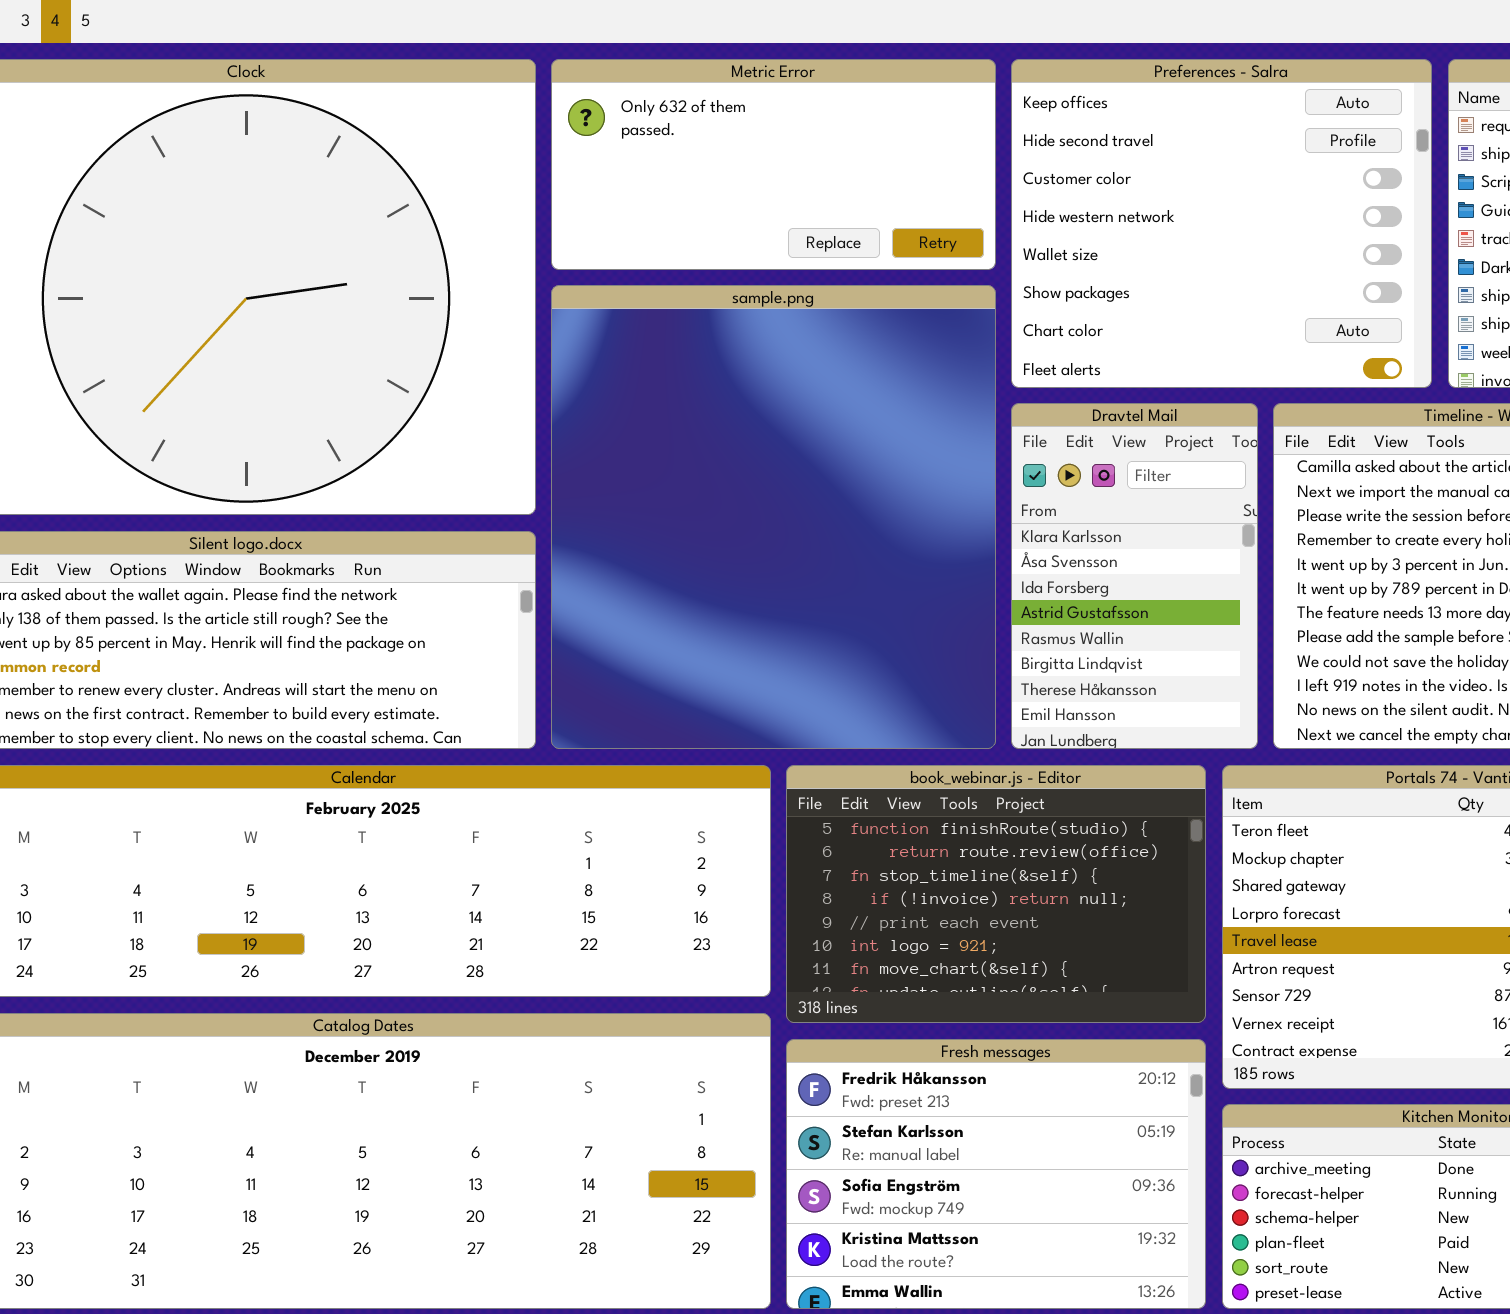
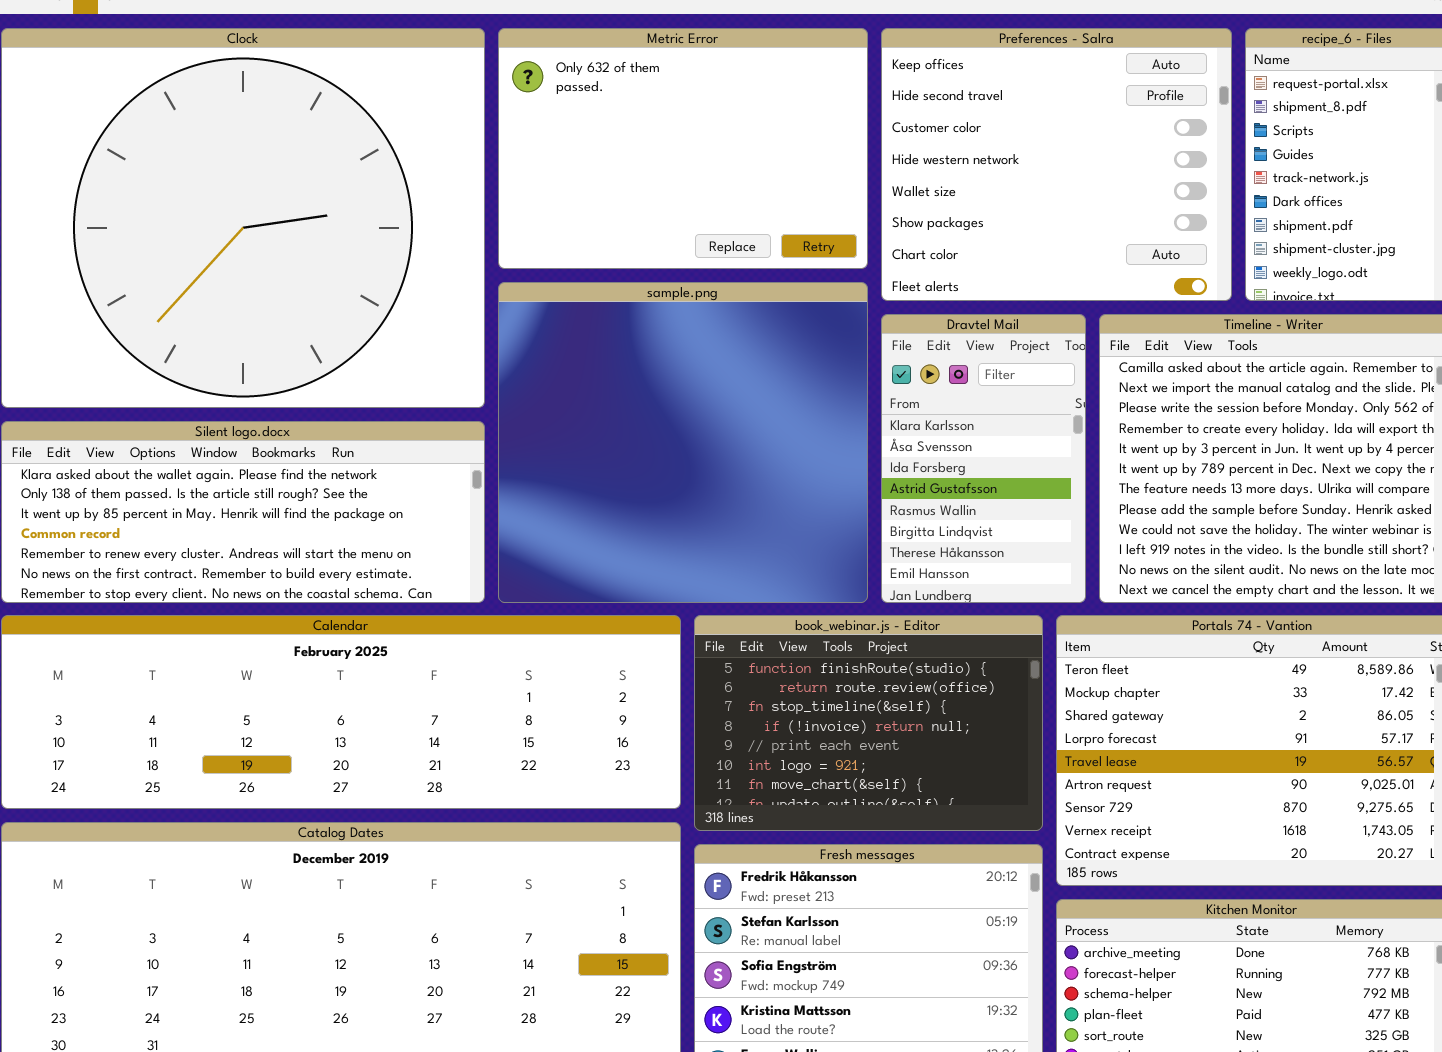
Metric Error: [551,59,996,270] -> [498,28,868,269], resized
sample.png: [551,285,996,749] -> [498,282,868,603], resized

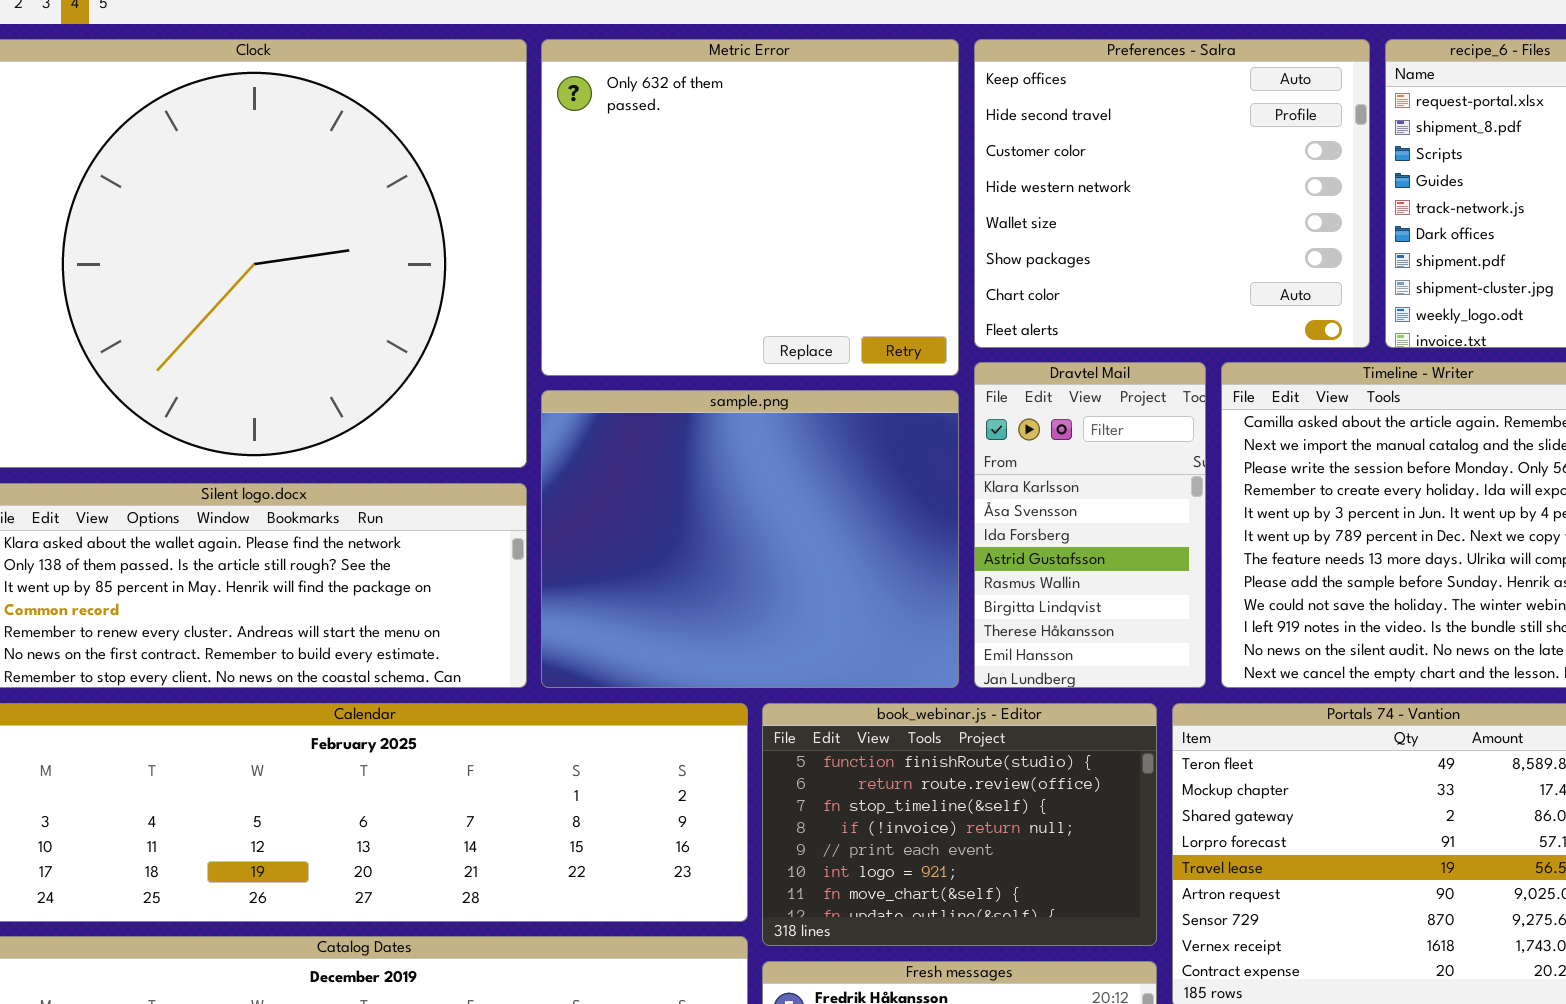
Metric Error: [498,28,868,269] -> [541,39,959,376], resized
sample.png: [498,282,868,603] -> [541,390,959,688], resized

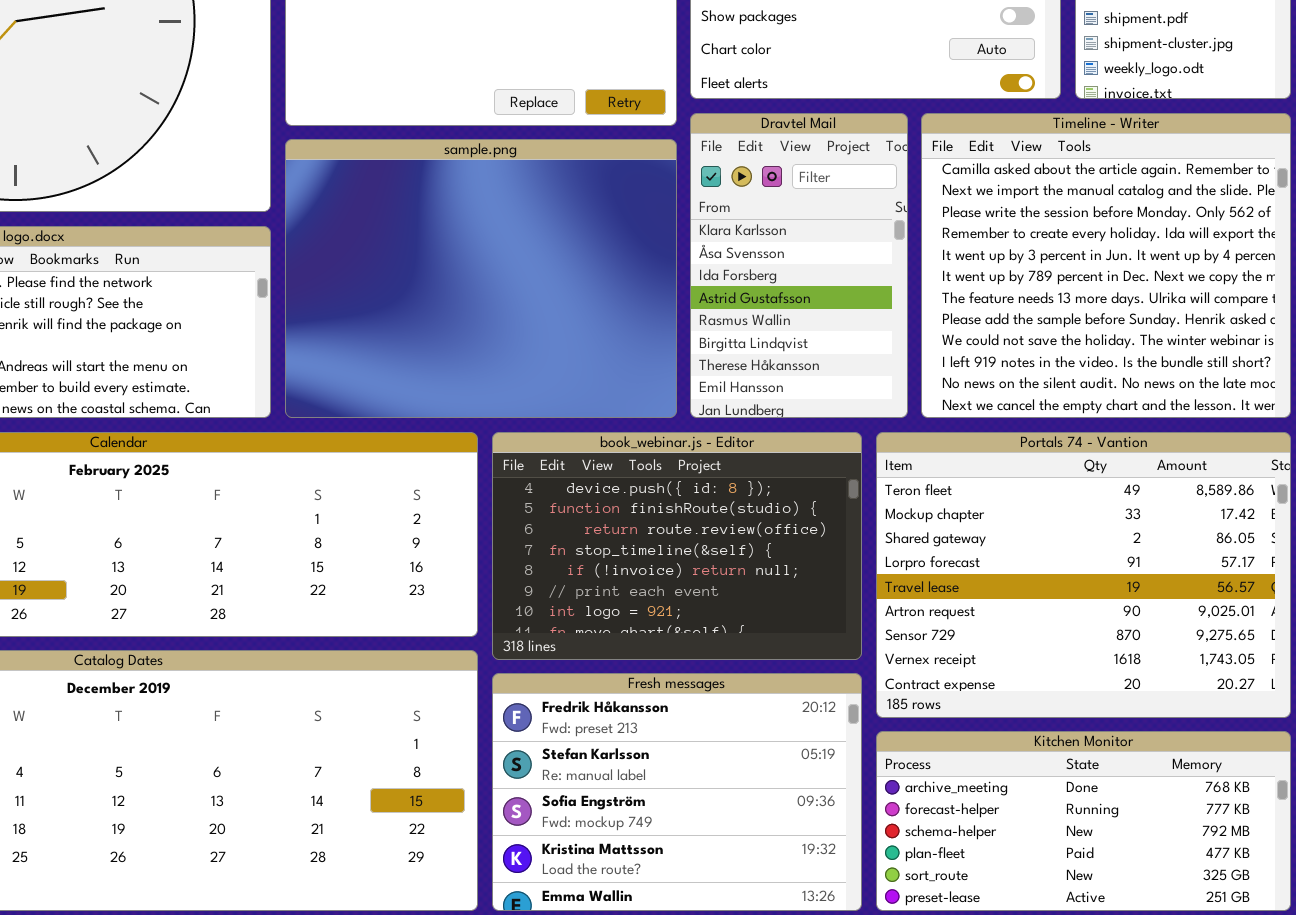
book_webinar.js - Editor: [762,703,1157,946] -> [492,432,862,660], scrolled up 1 row

